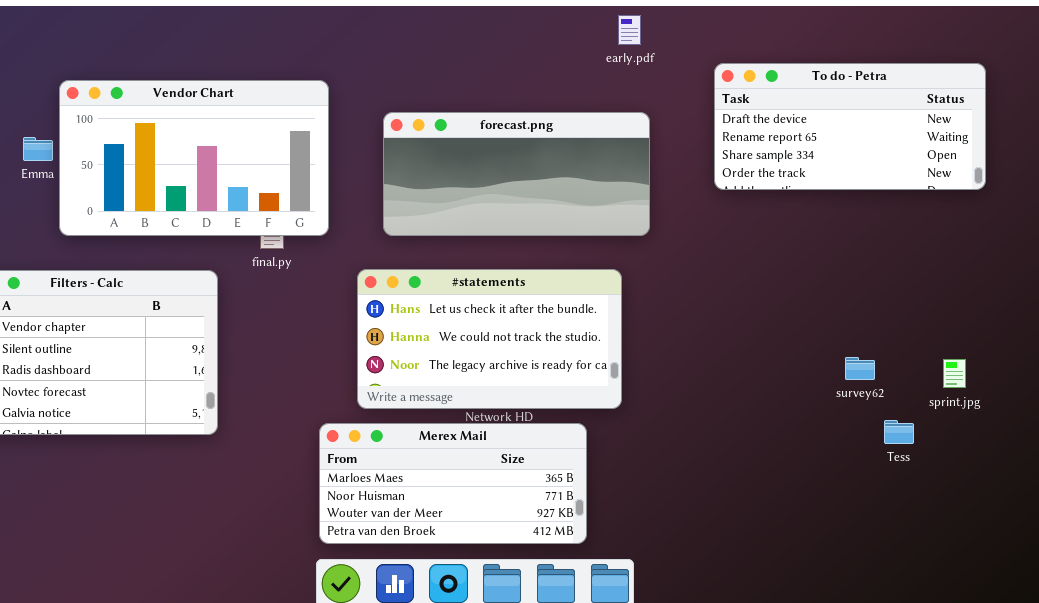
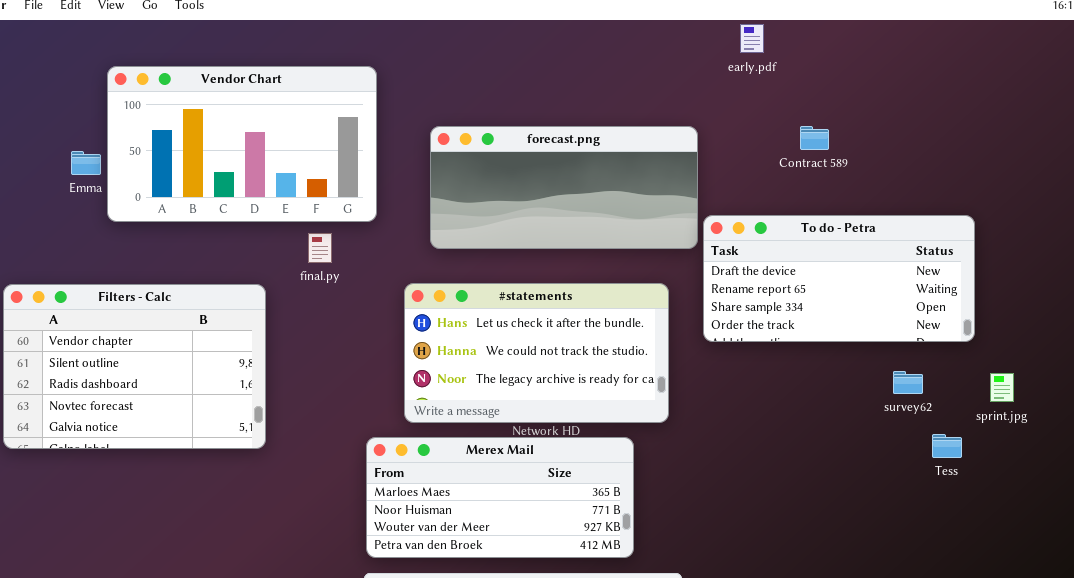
early.pdf: [618,15,641,45] -> [740,24,764,53], moved
To do - Petra: [714,63,986,190] -> [703,215,975,342], moved
Vendor Chart: [59,80,329,236] -> [107,66,377,222], moved

